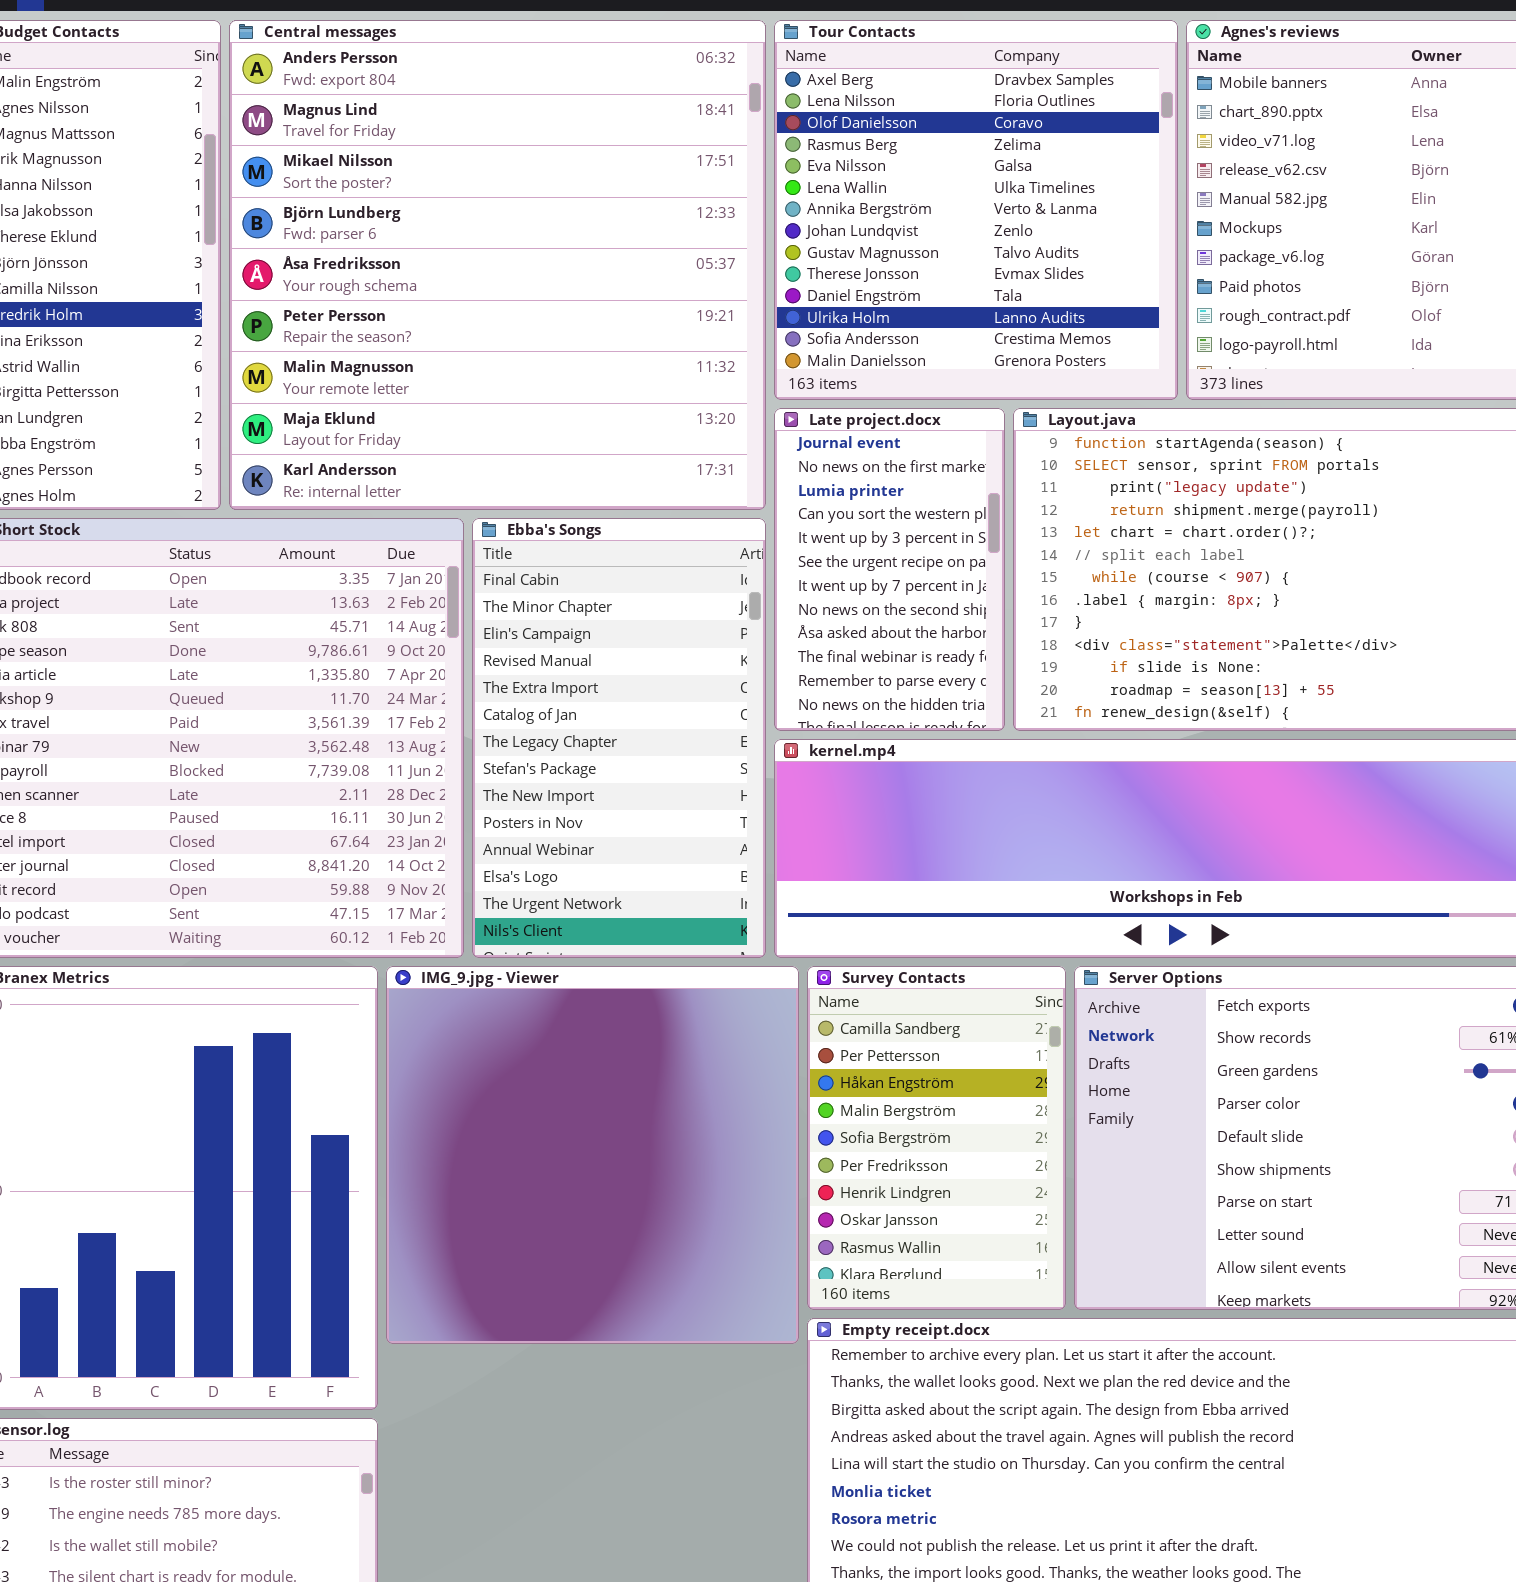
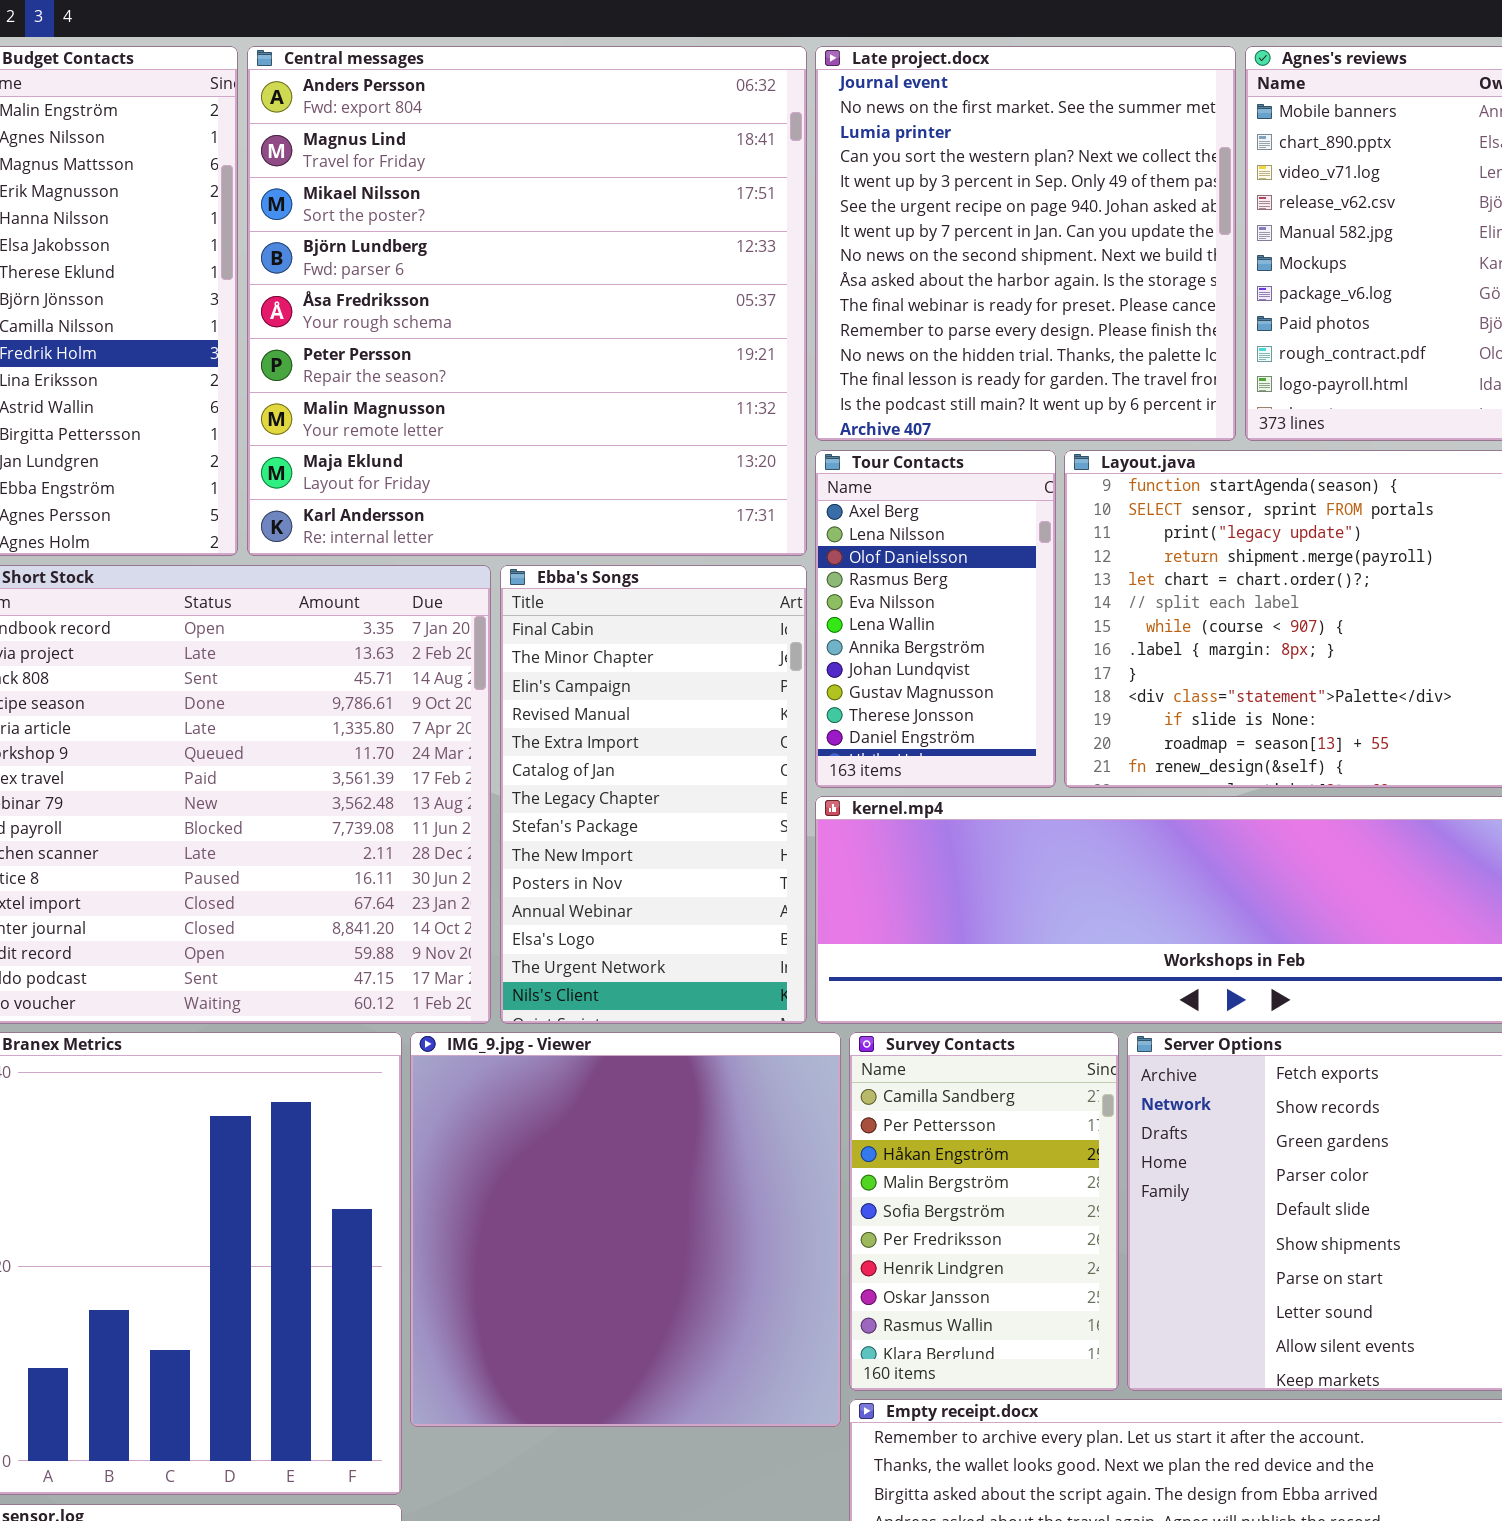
Tour Contacts: [774,20,1178,400] -> [815,450,1056,788], moved, resized
Late project.docx: [774,408,1005,731] -> [815,46,1236,441], moved, resized

